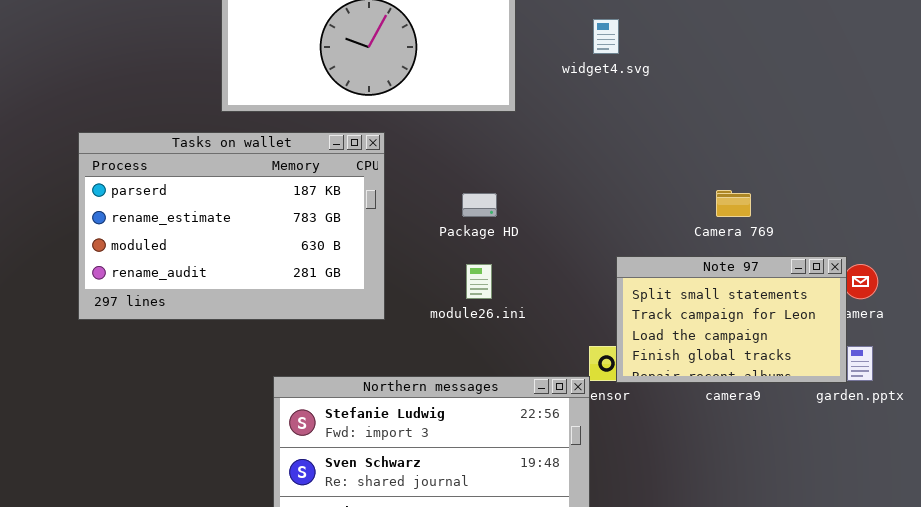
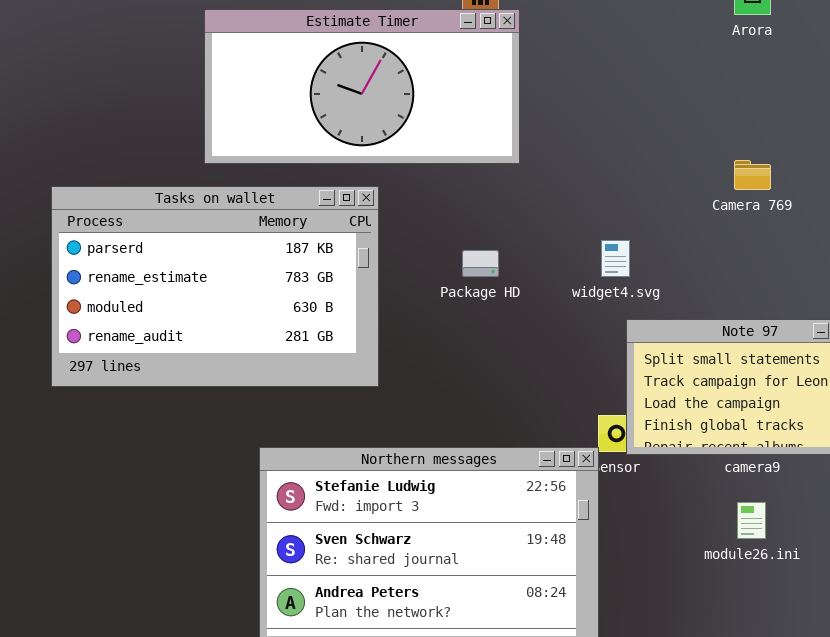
widget4.svg: [593,19,619,54] -> [601,240,630,277], moved
Camera 769: [716,190,751,217] -> [734,160,771,190], moved
module26.ini: [466,264,492,299] -> [737,502,766,539], moved

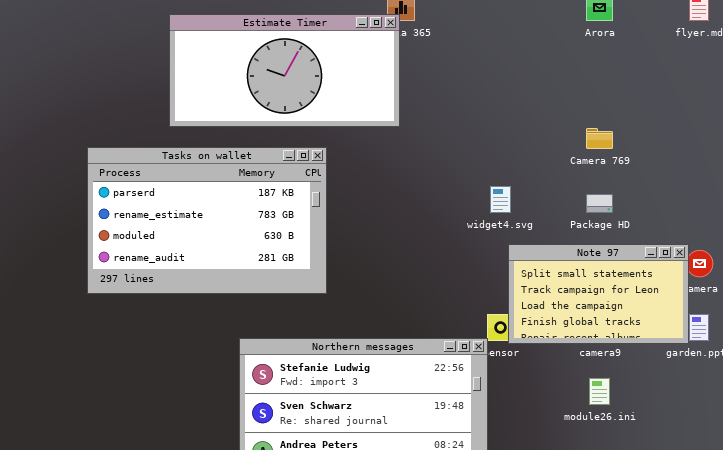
Estimate Timer: [204,9,520,164] -> [169,14,400,127], moved
Package HD: [462,250,499,277] -> [586,194,613,213], moved

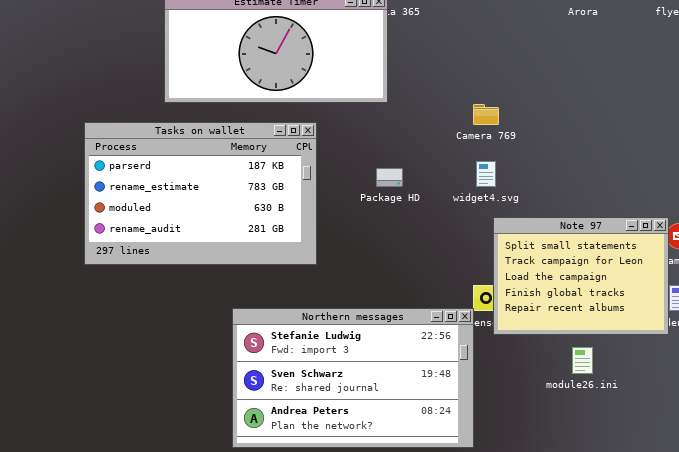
Camera 769: [586,128,613,149] -> [473,104,499,125], moved
Package HD: [586,194,613,213] -> [376,168,403,187], moved
Note 97: [508,244,689,344] -> [493,217,669,335], resized

